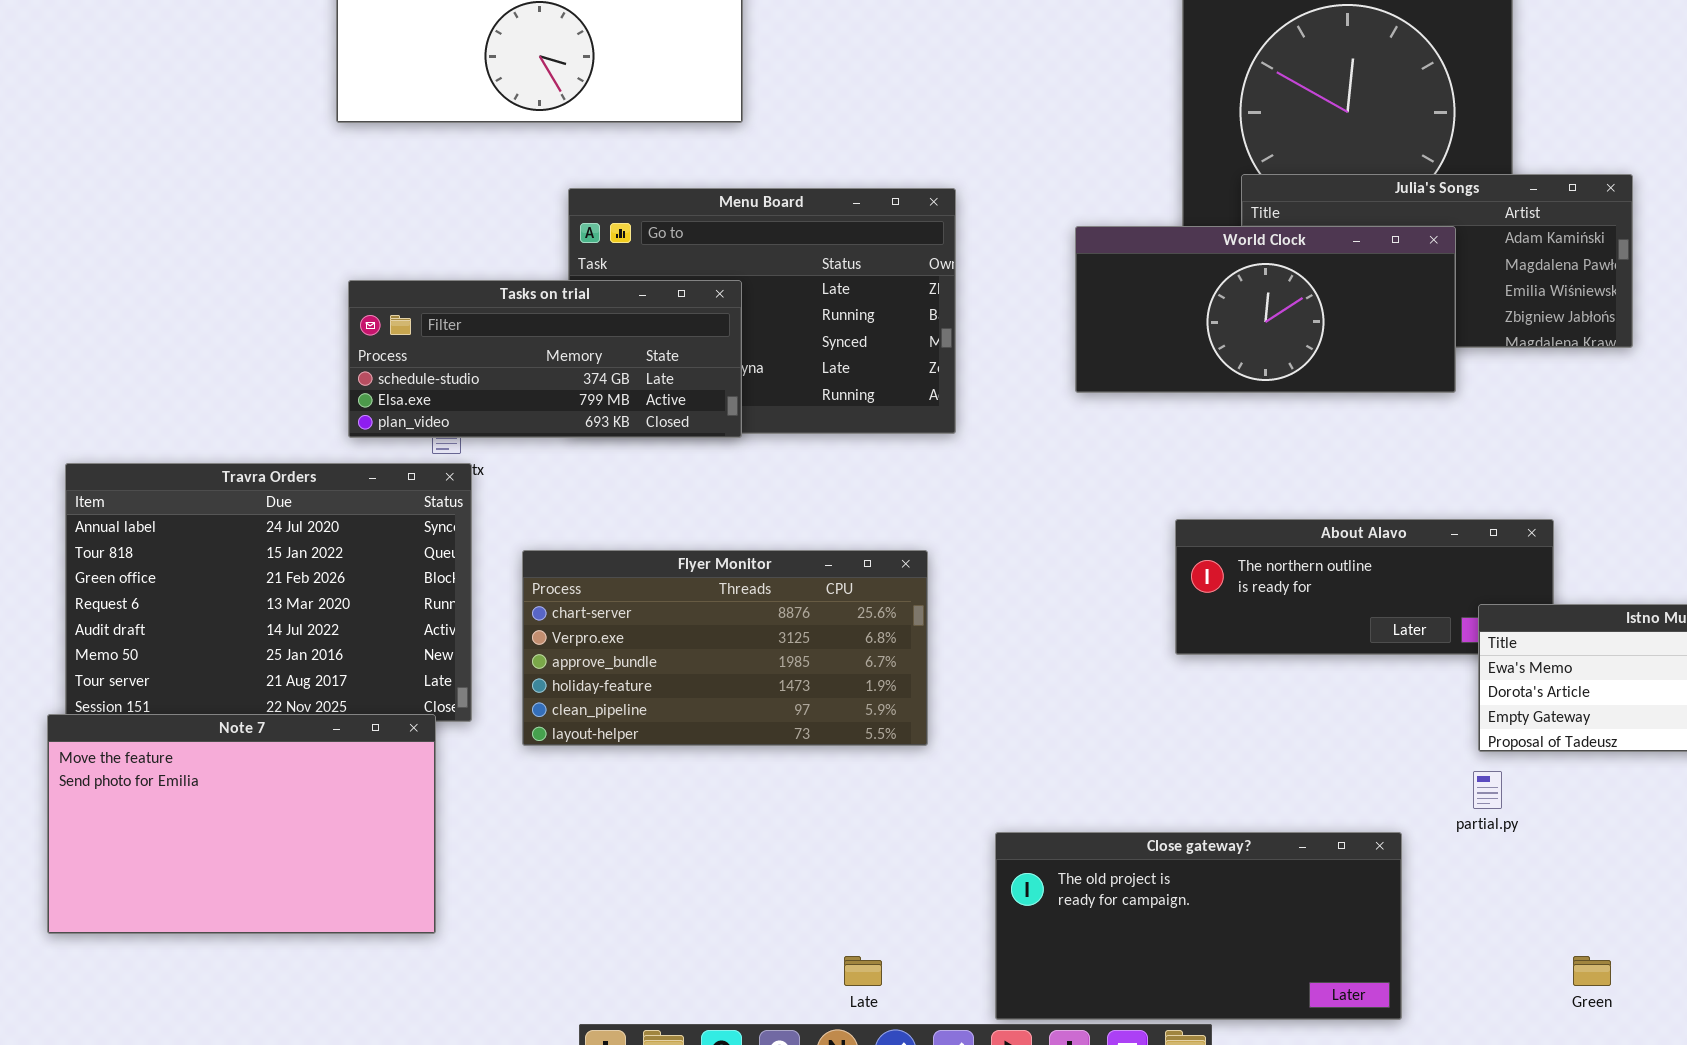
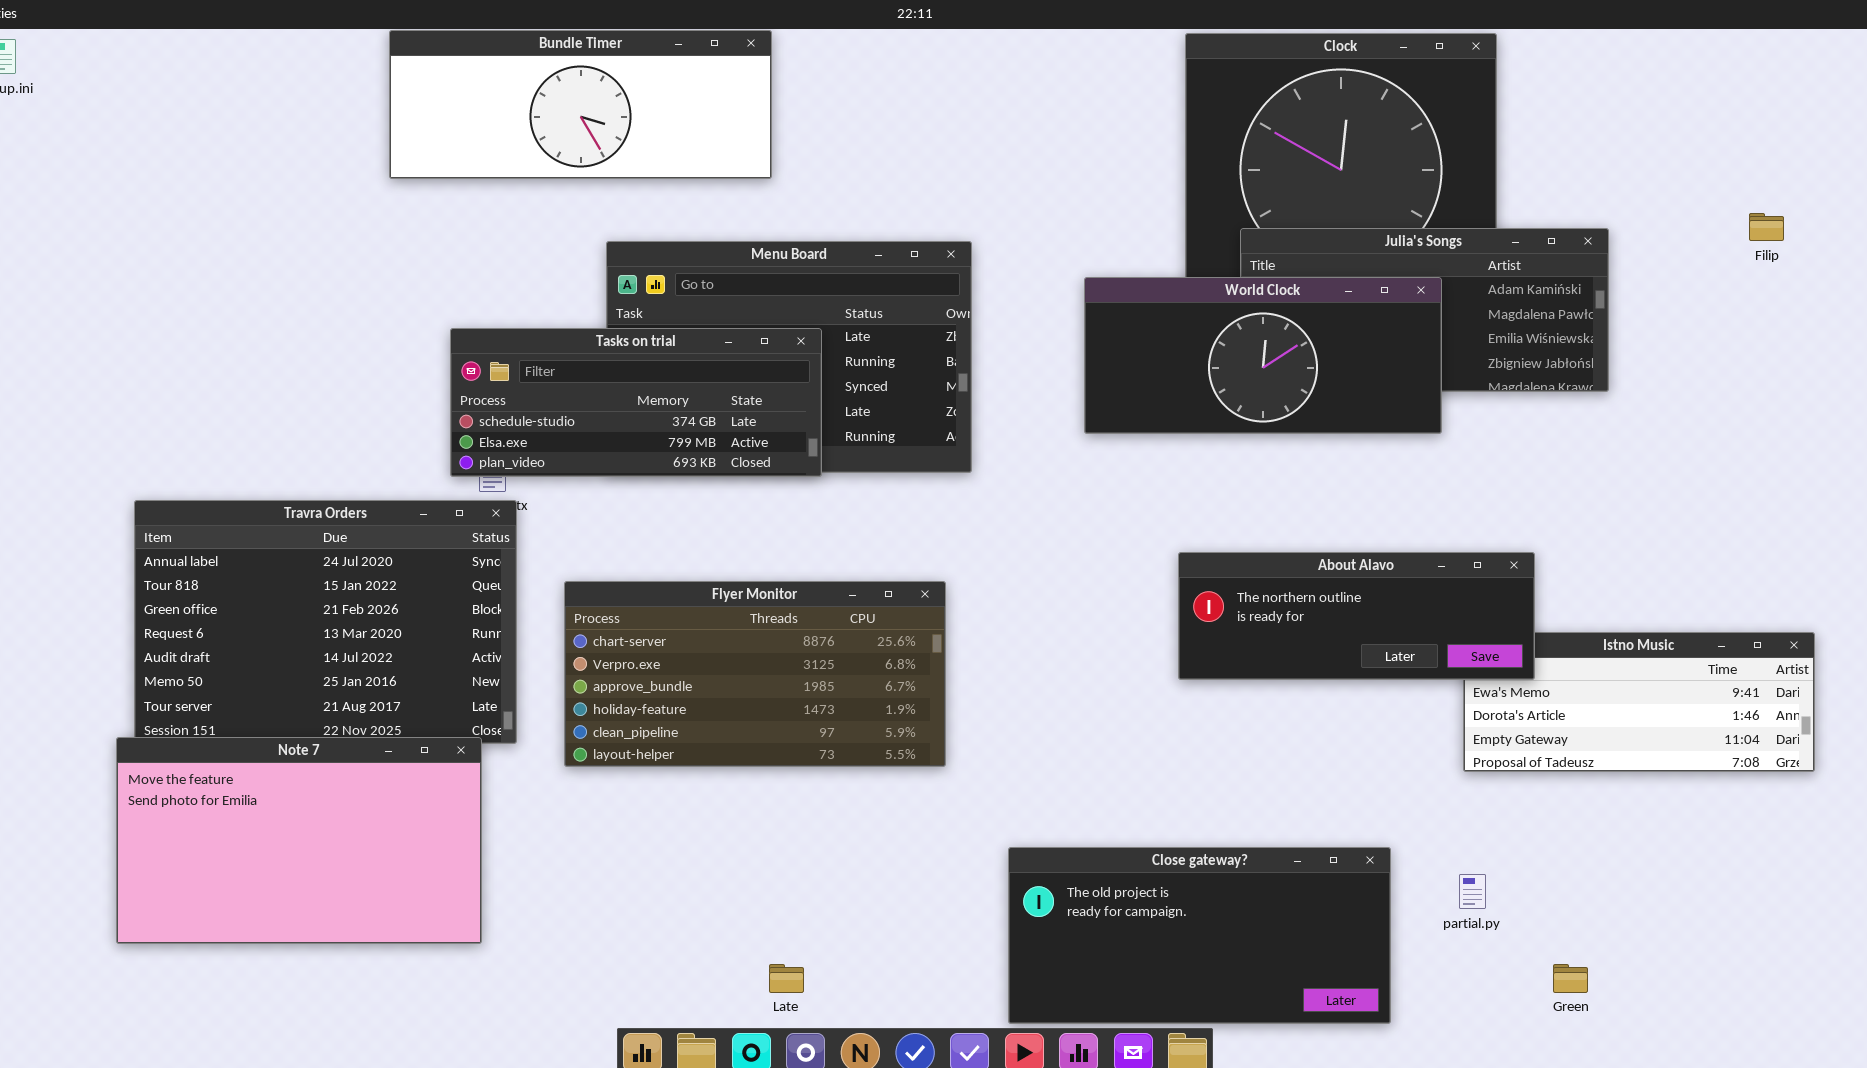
Tasks on trial: [348,280,742,438] -> [450,328,822,477], moved
About Alavo: [1175,519,1554,655] -> [1178,552,1535,680], raised
partial.py: [1473,771,1502,809] -> [1459,874,1486,909], moved
Late: [844,956,882,986] -> [769,964,804,993], moved

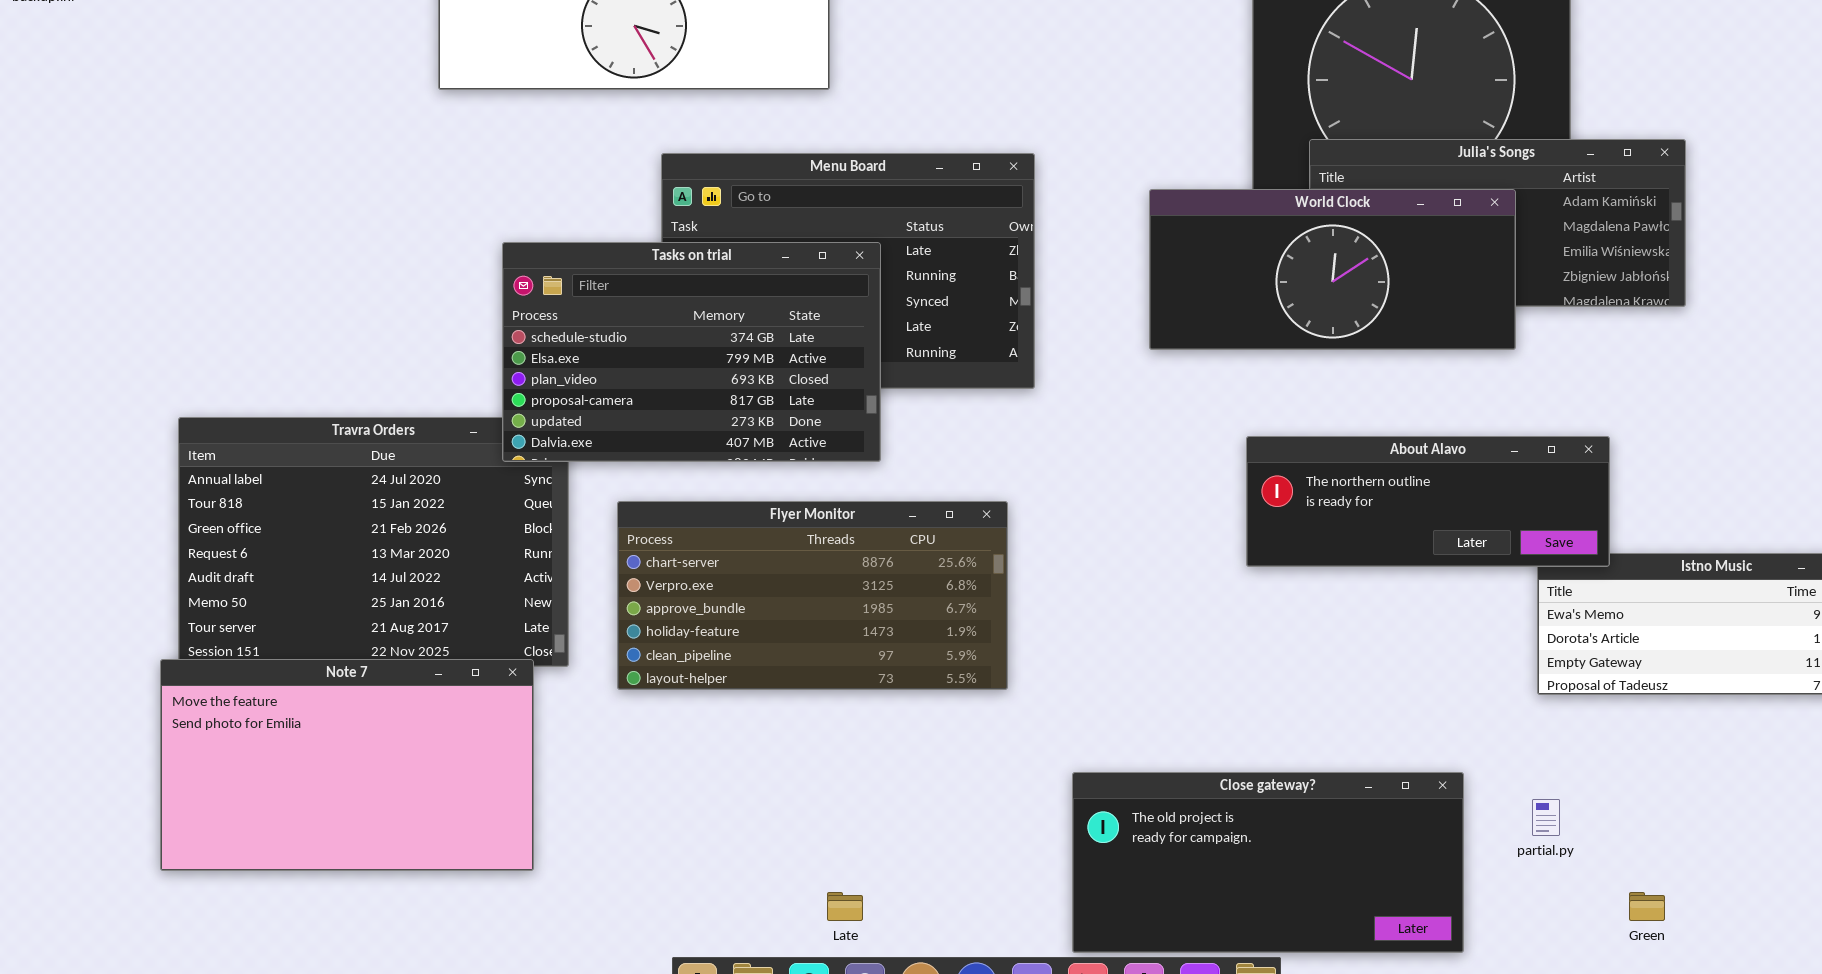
Tasks on trial: [450,328,822,477] -> [502,242,881,462], resized
About Alavo: [1178,552,1535,680] -> [1246,436,1610,567], moved

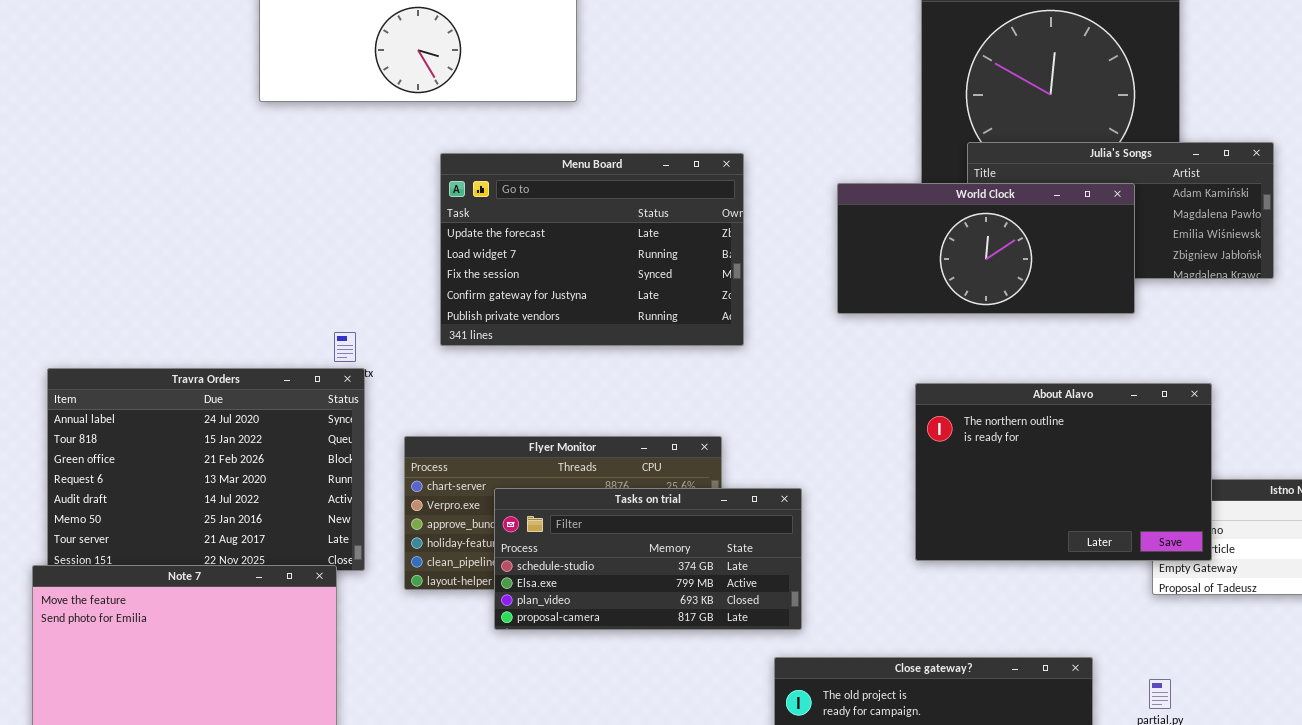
Tasks on trial: [502,242,881,462] -> [494,488,802,630], moved, resized
About Alavo: [1246,436,1610,567] -> [915,383,1212,561], resized

